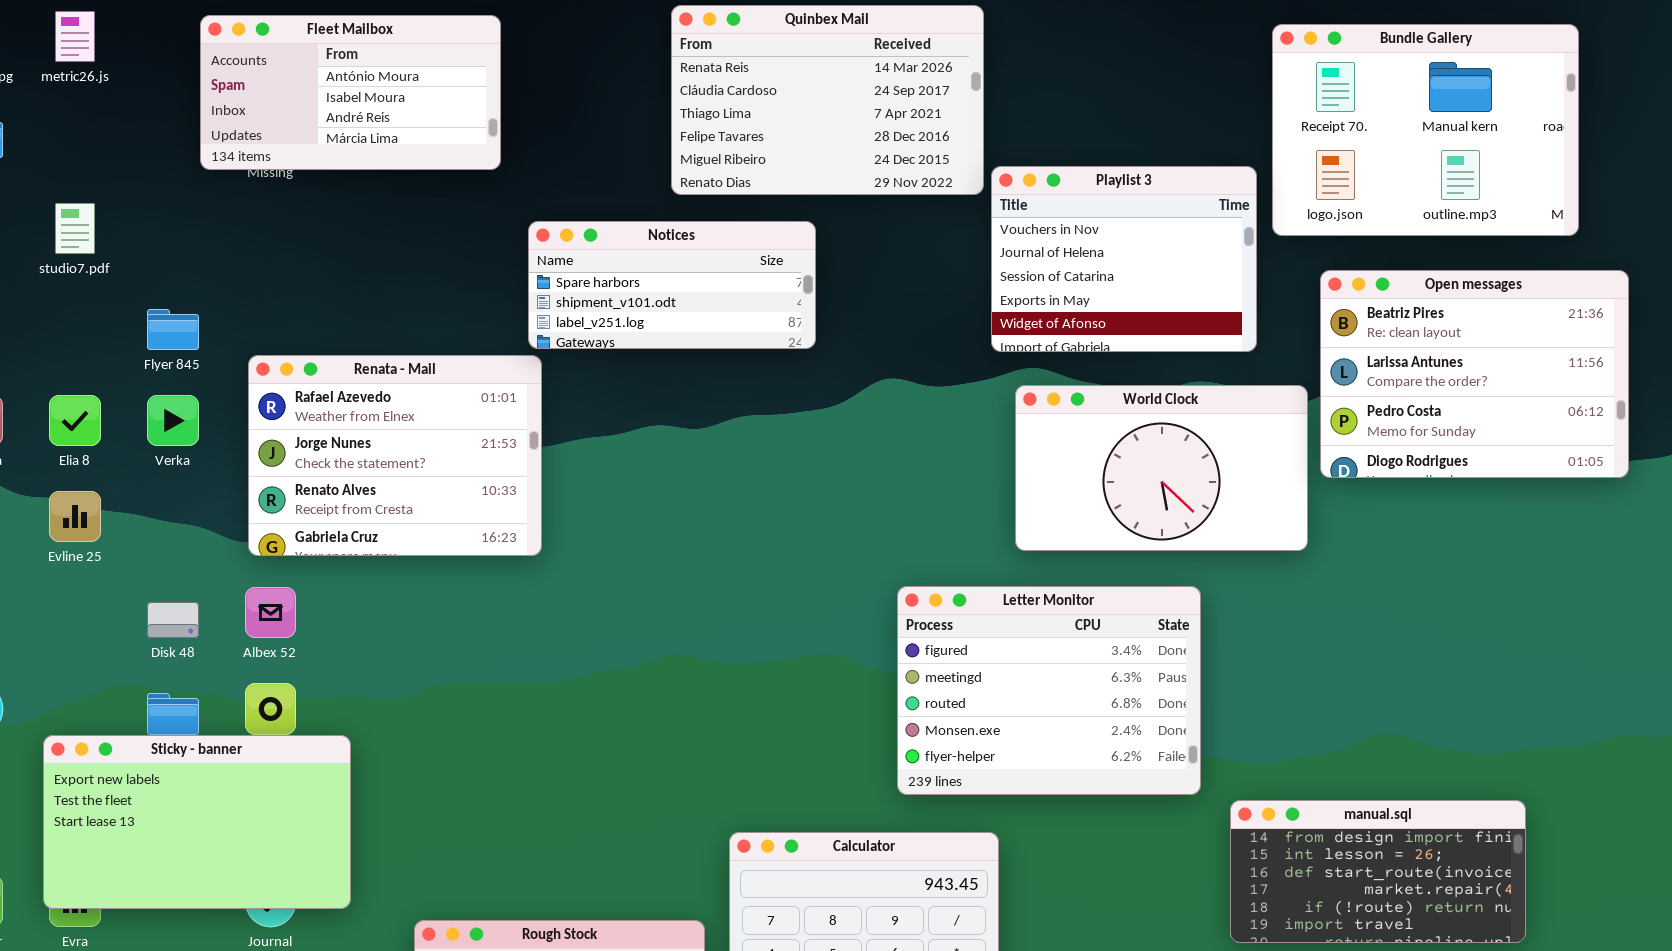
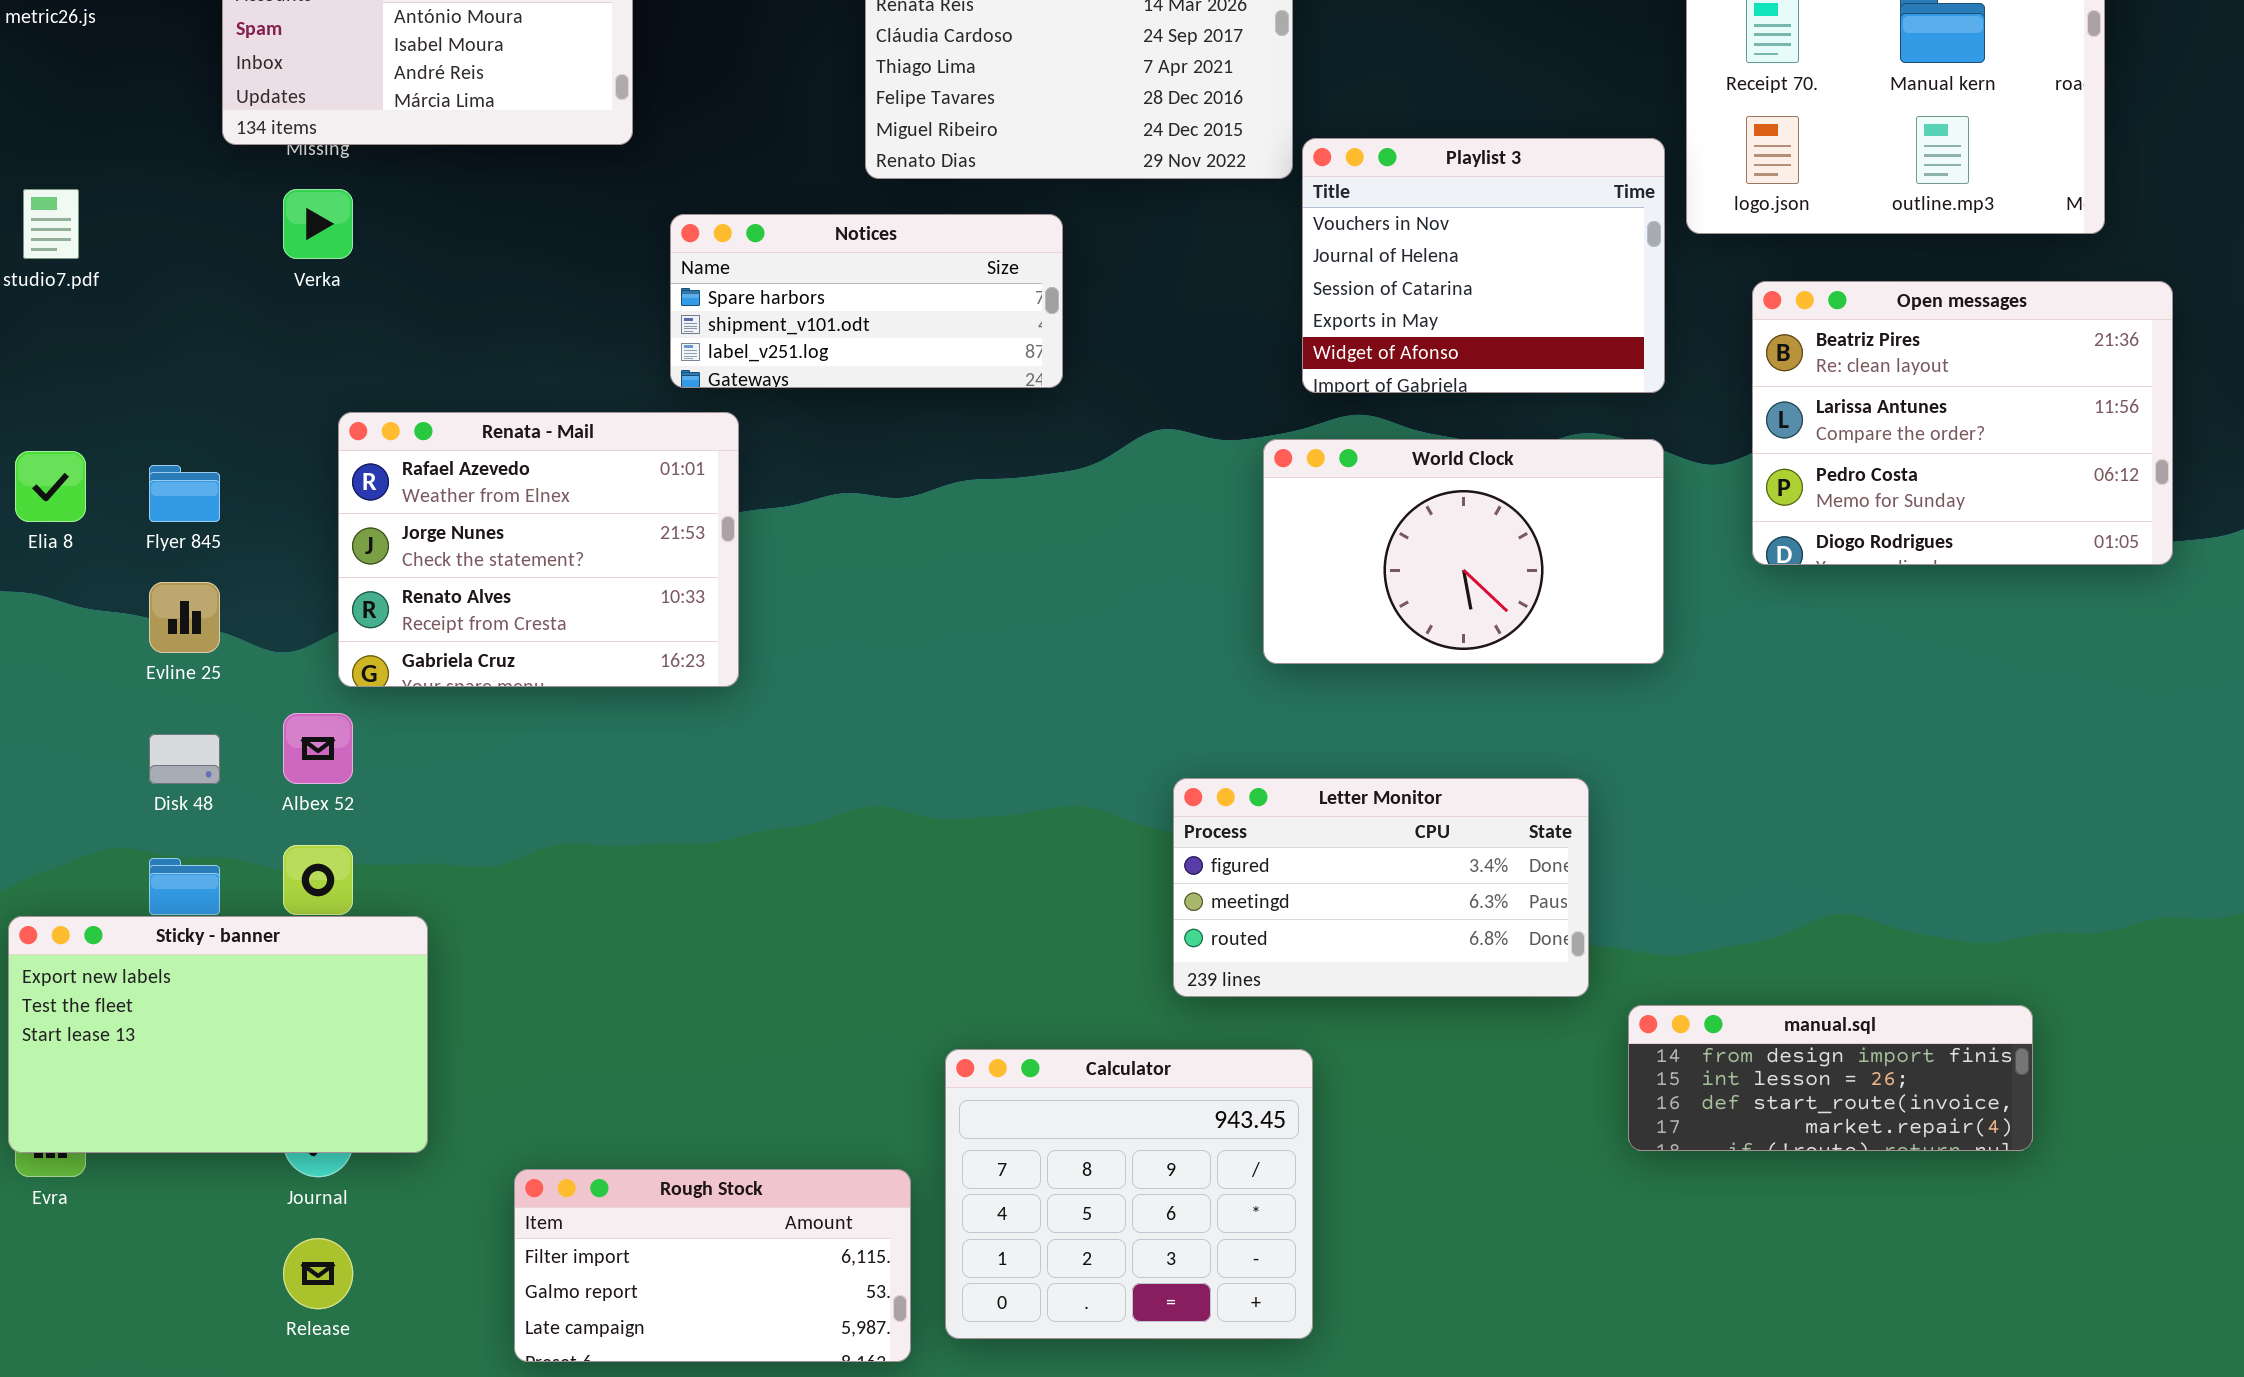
Flyer 845: [147,309,199,350] -> [149,465,220,522], moved
Renata - Mail: [248,355,542,556] -> [338,412,739,687], moved
World Clock: [1015,385,1308,551] -> [1263,439,1664,664], moved
Verka: [147,395,199,446] -> [283,189,353,259], moved
Evline 25: [49,491,101,542] -> [149,582,220,653], moved
Letter Monitor: [897,586,1201,795] -> [1173,778,1589,997], resized
manual.sql: [1230,800,1526,943] -> [1628,1005,2033,1151], resized

